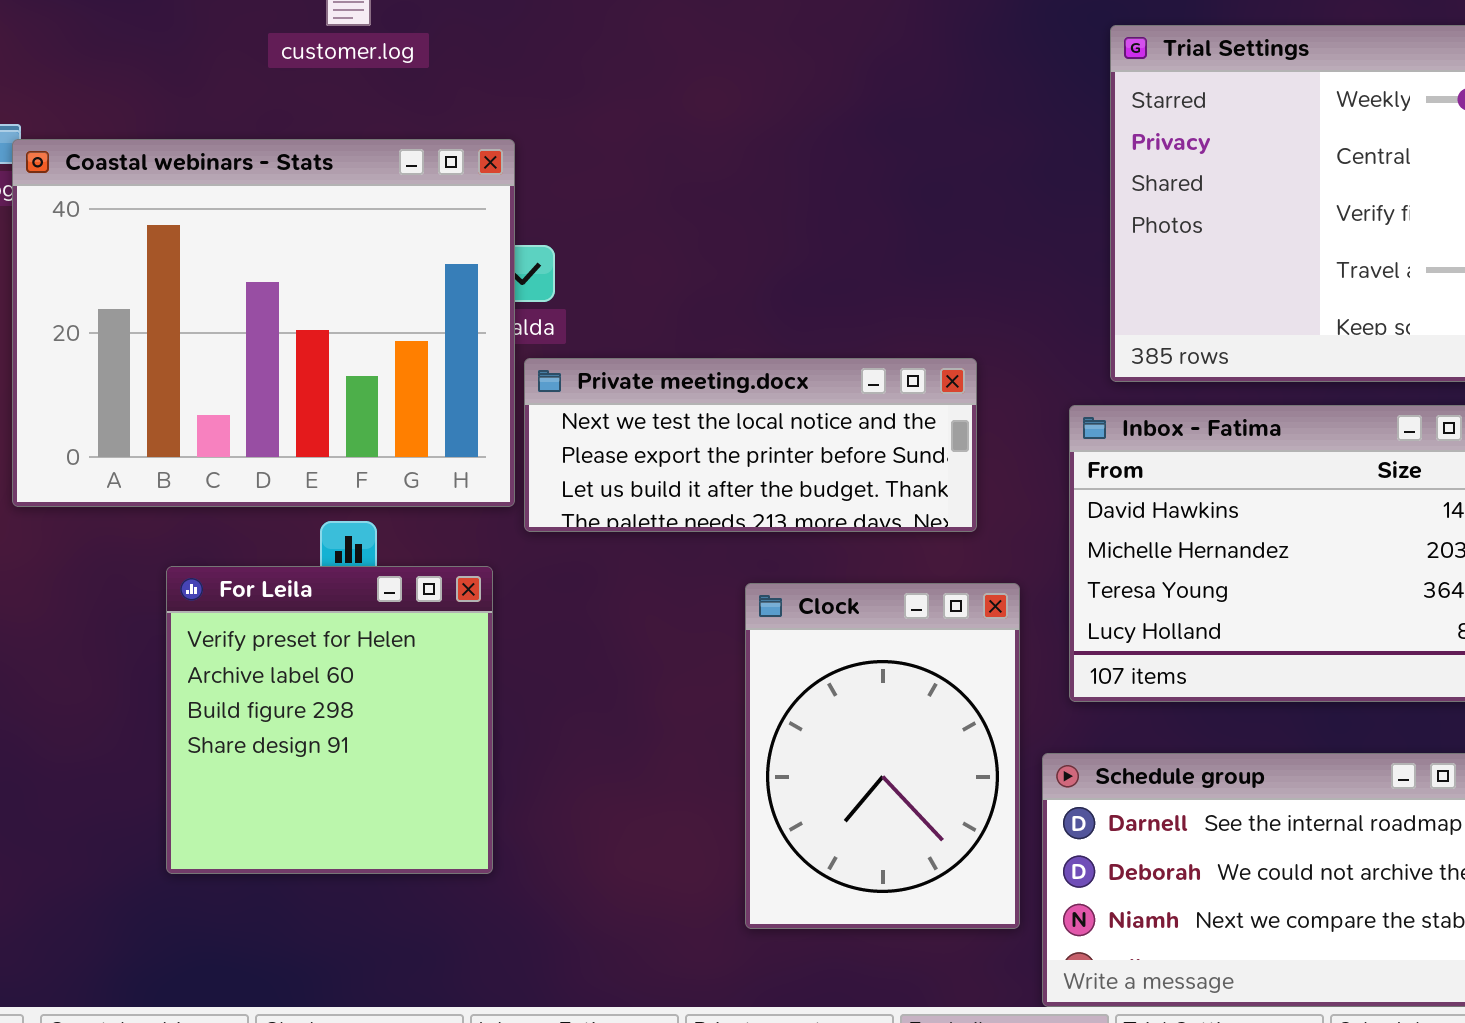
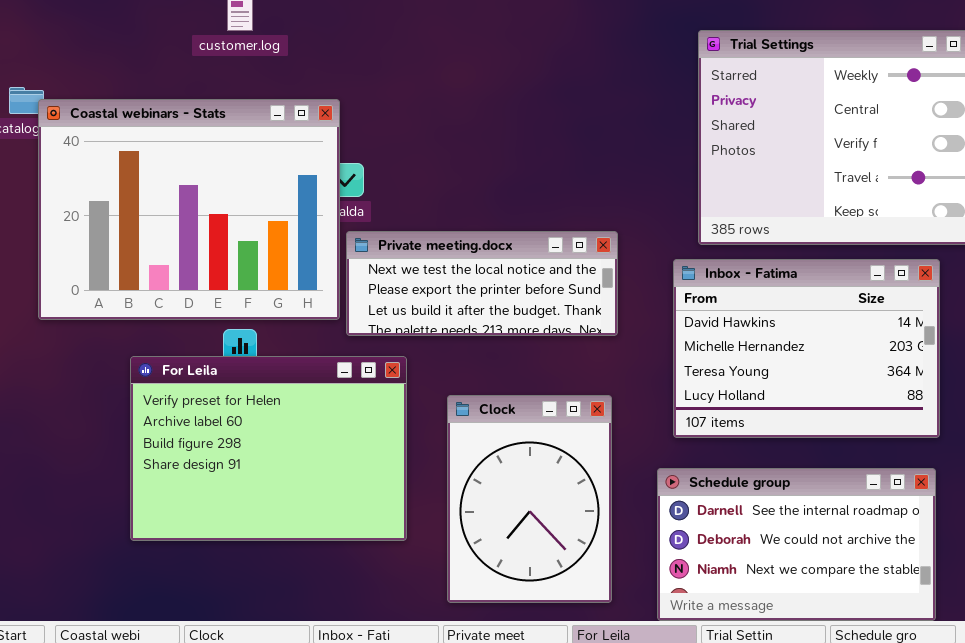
For Leila: [166,566,493,874] -> [130,356,407,541], resized
Clock: [745,583,1020,929] -> [447,395,612,603], moved

